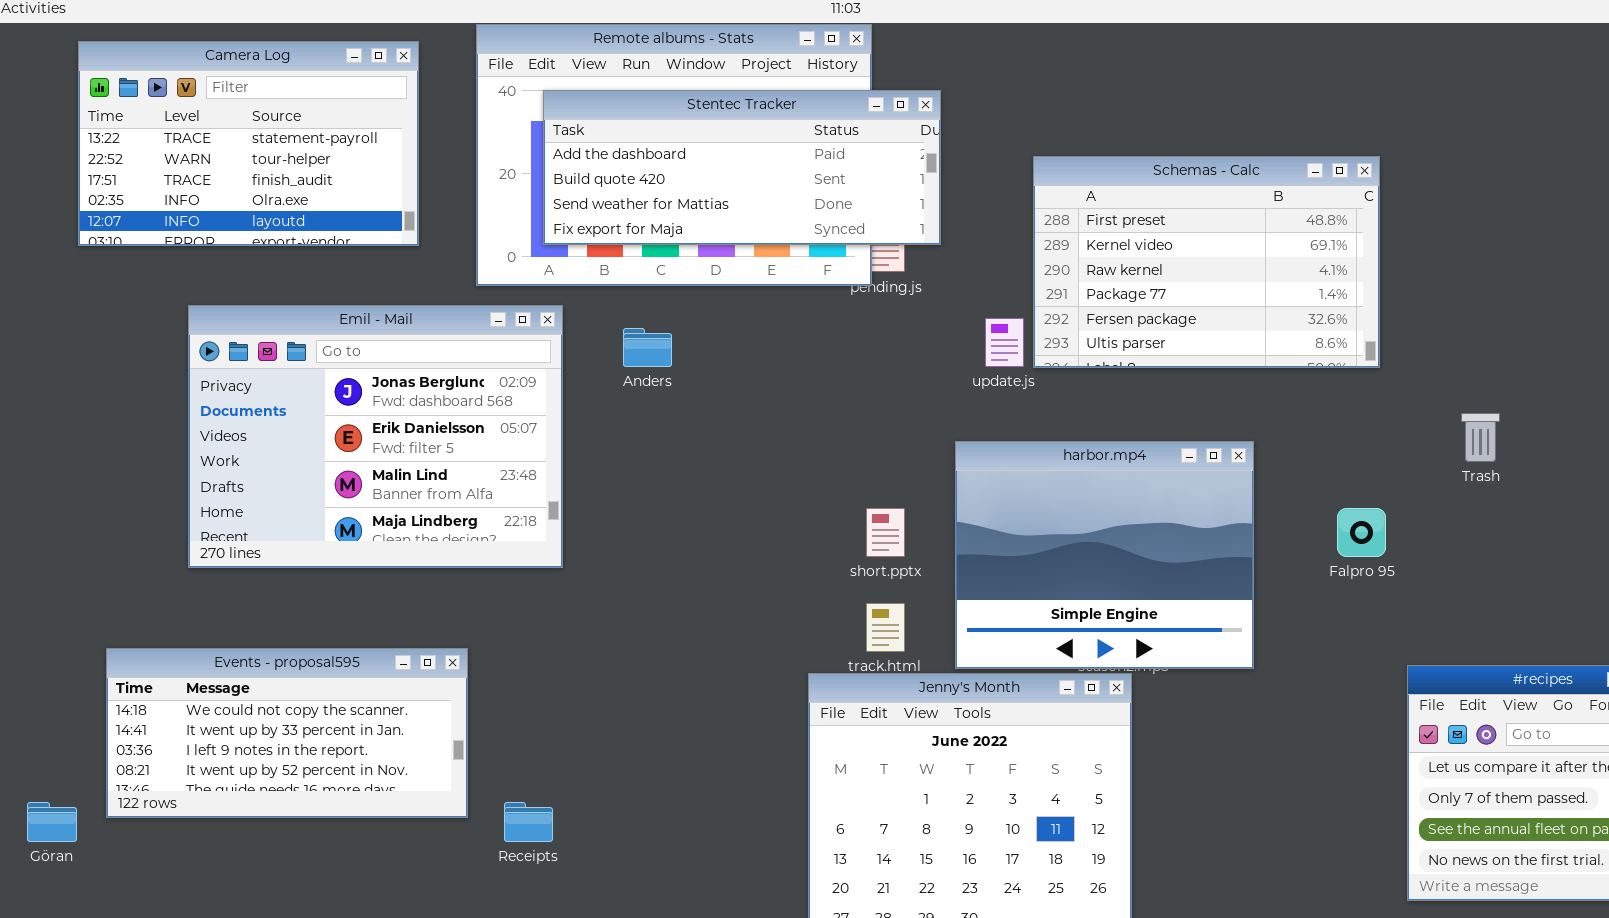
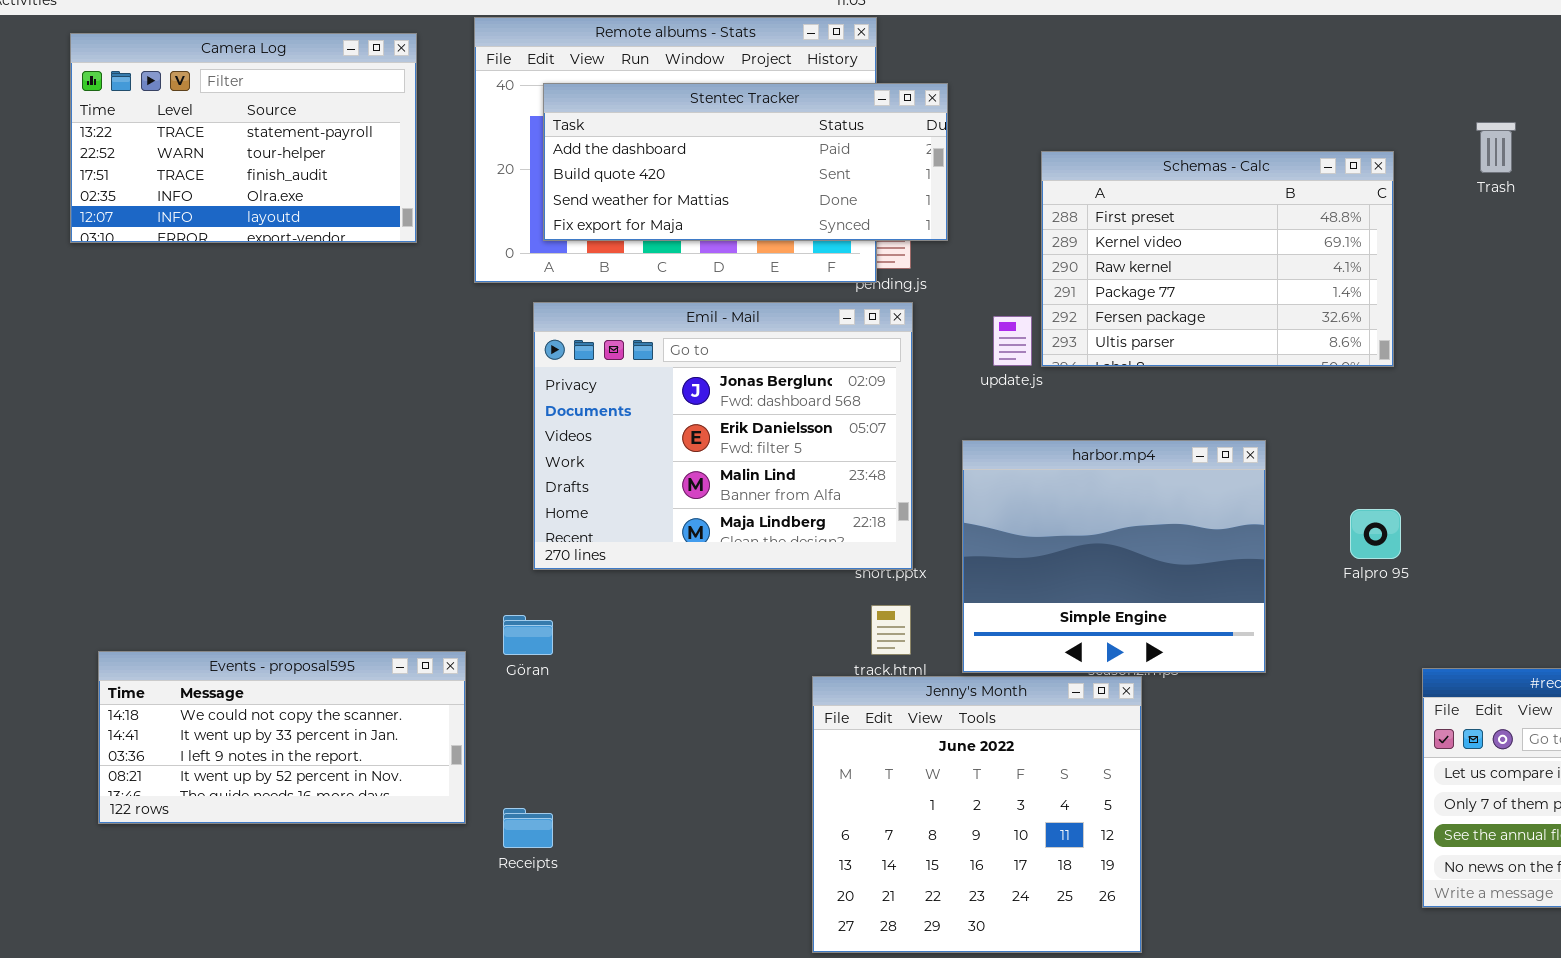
Emil - Mail: [188,305,563,568] -> [533,302,913,570], moved
Trash: [1461,413,1500,462] -> [1476,122,1516,173], moved
Göran: [27,802,77,842] -> [503,615,553,655], moved

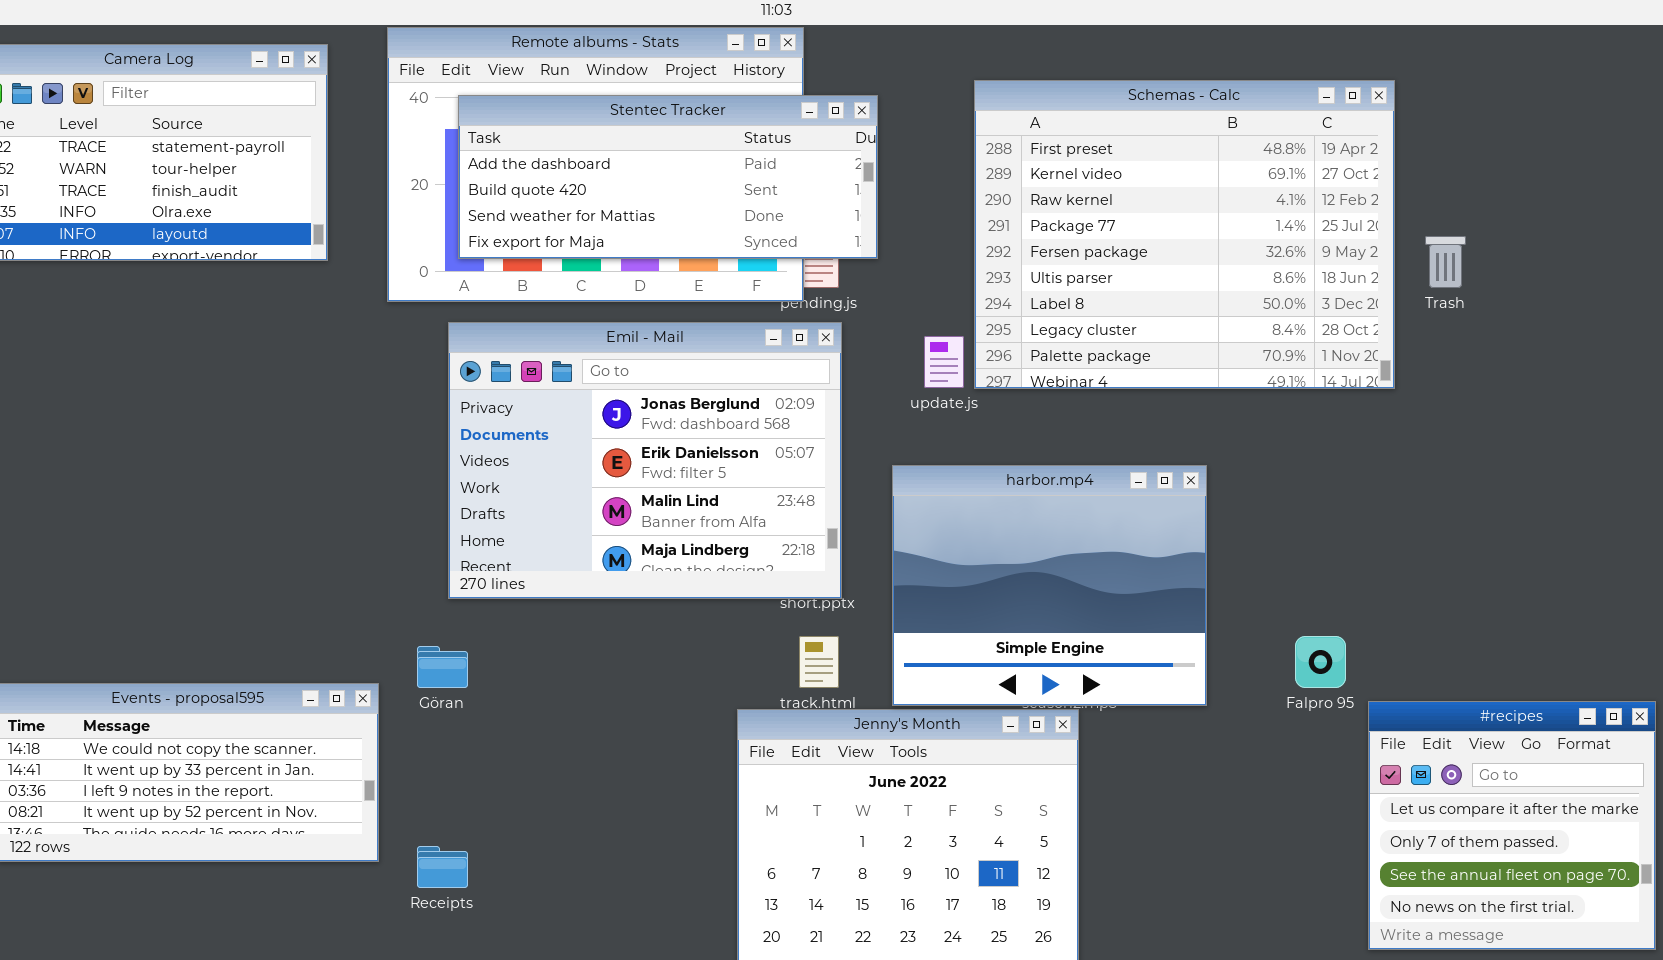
Trash: [1476,122,1516,173] -> [1425,236,1466,288], moved
Schemas - Calc: [1041,151,1394,367] -> [974,80,1395,389], resized
Falpro 95: [1350,509,1401,559] -> [1295,636,1346,688], moved

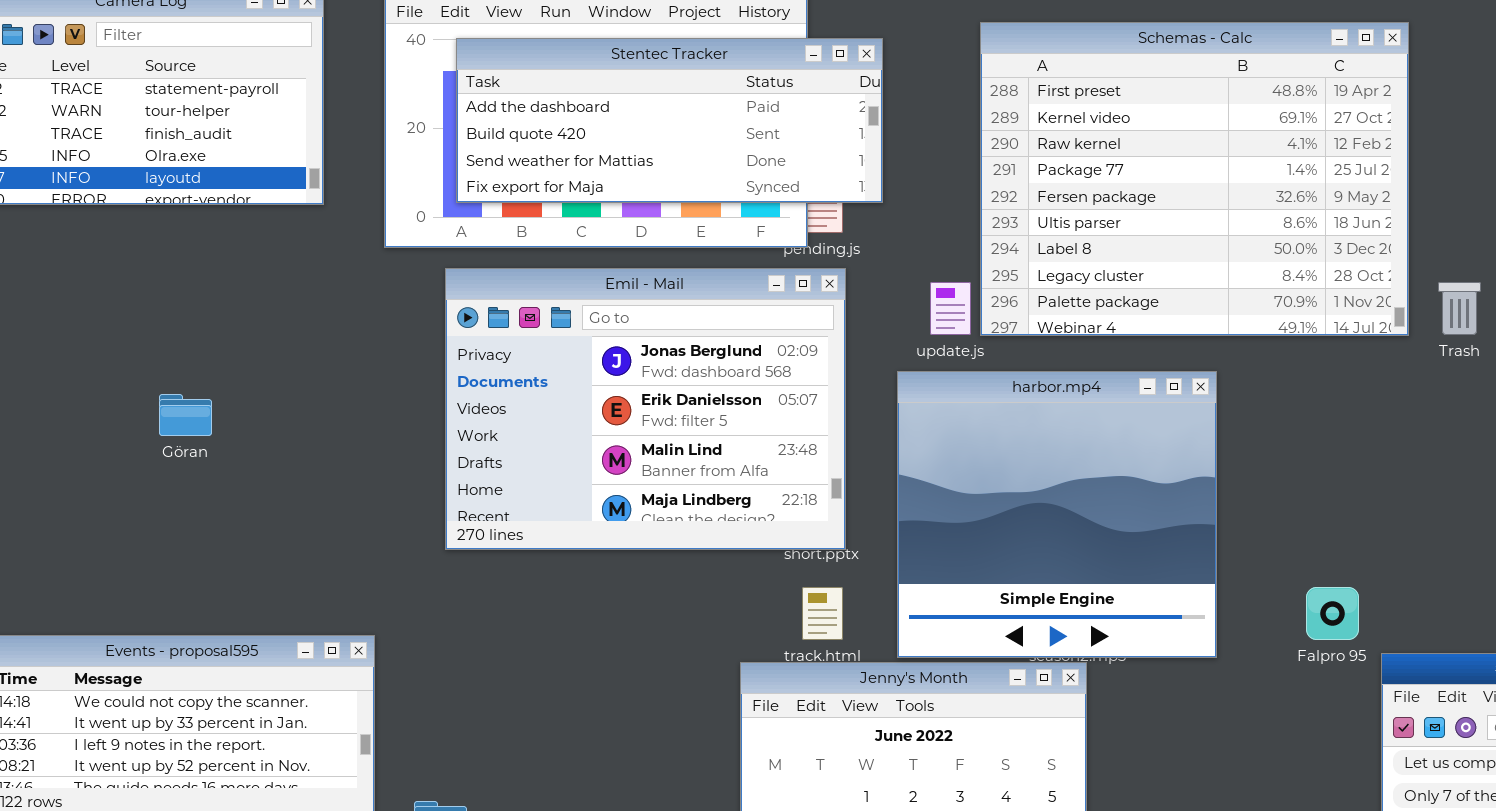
Trash: [1425,236,1466,288] -> [1438,282,1481,335], moved
harbor.mp4: [892,465,1207,706] -> [897,371,1217,658], resized
Göran: [417,646,468,688] -> [159,394,212,436], moved

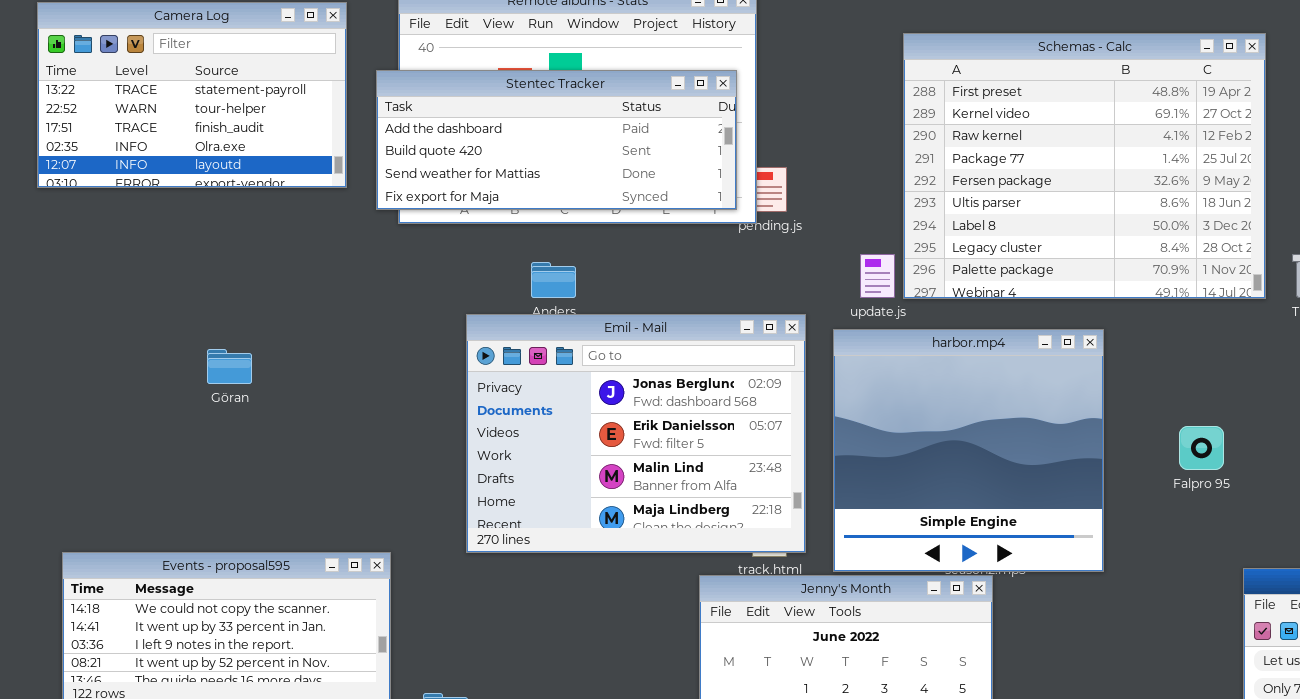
Stentec Tracker: [456,38,883,203] -> [376,70,737,210], moved
Emil - Mail: [445,268,846,550] -> [466,314,806,553], moved
Falpro 95: [1306,587,1359,640] -> [1179,426,1224,470], moved

